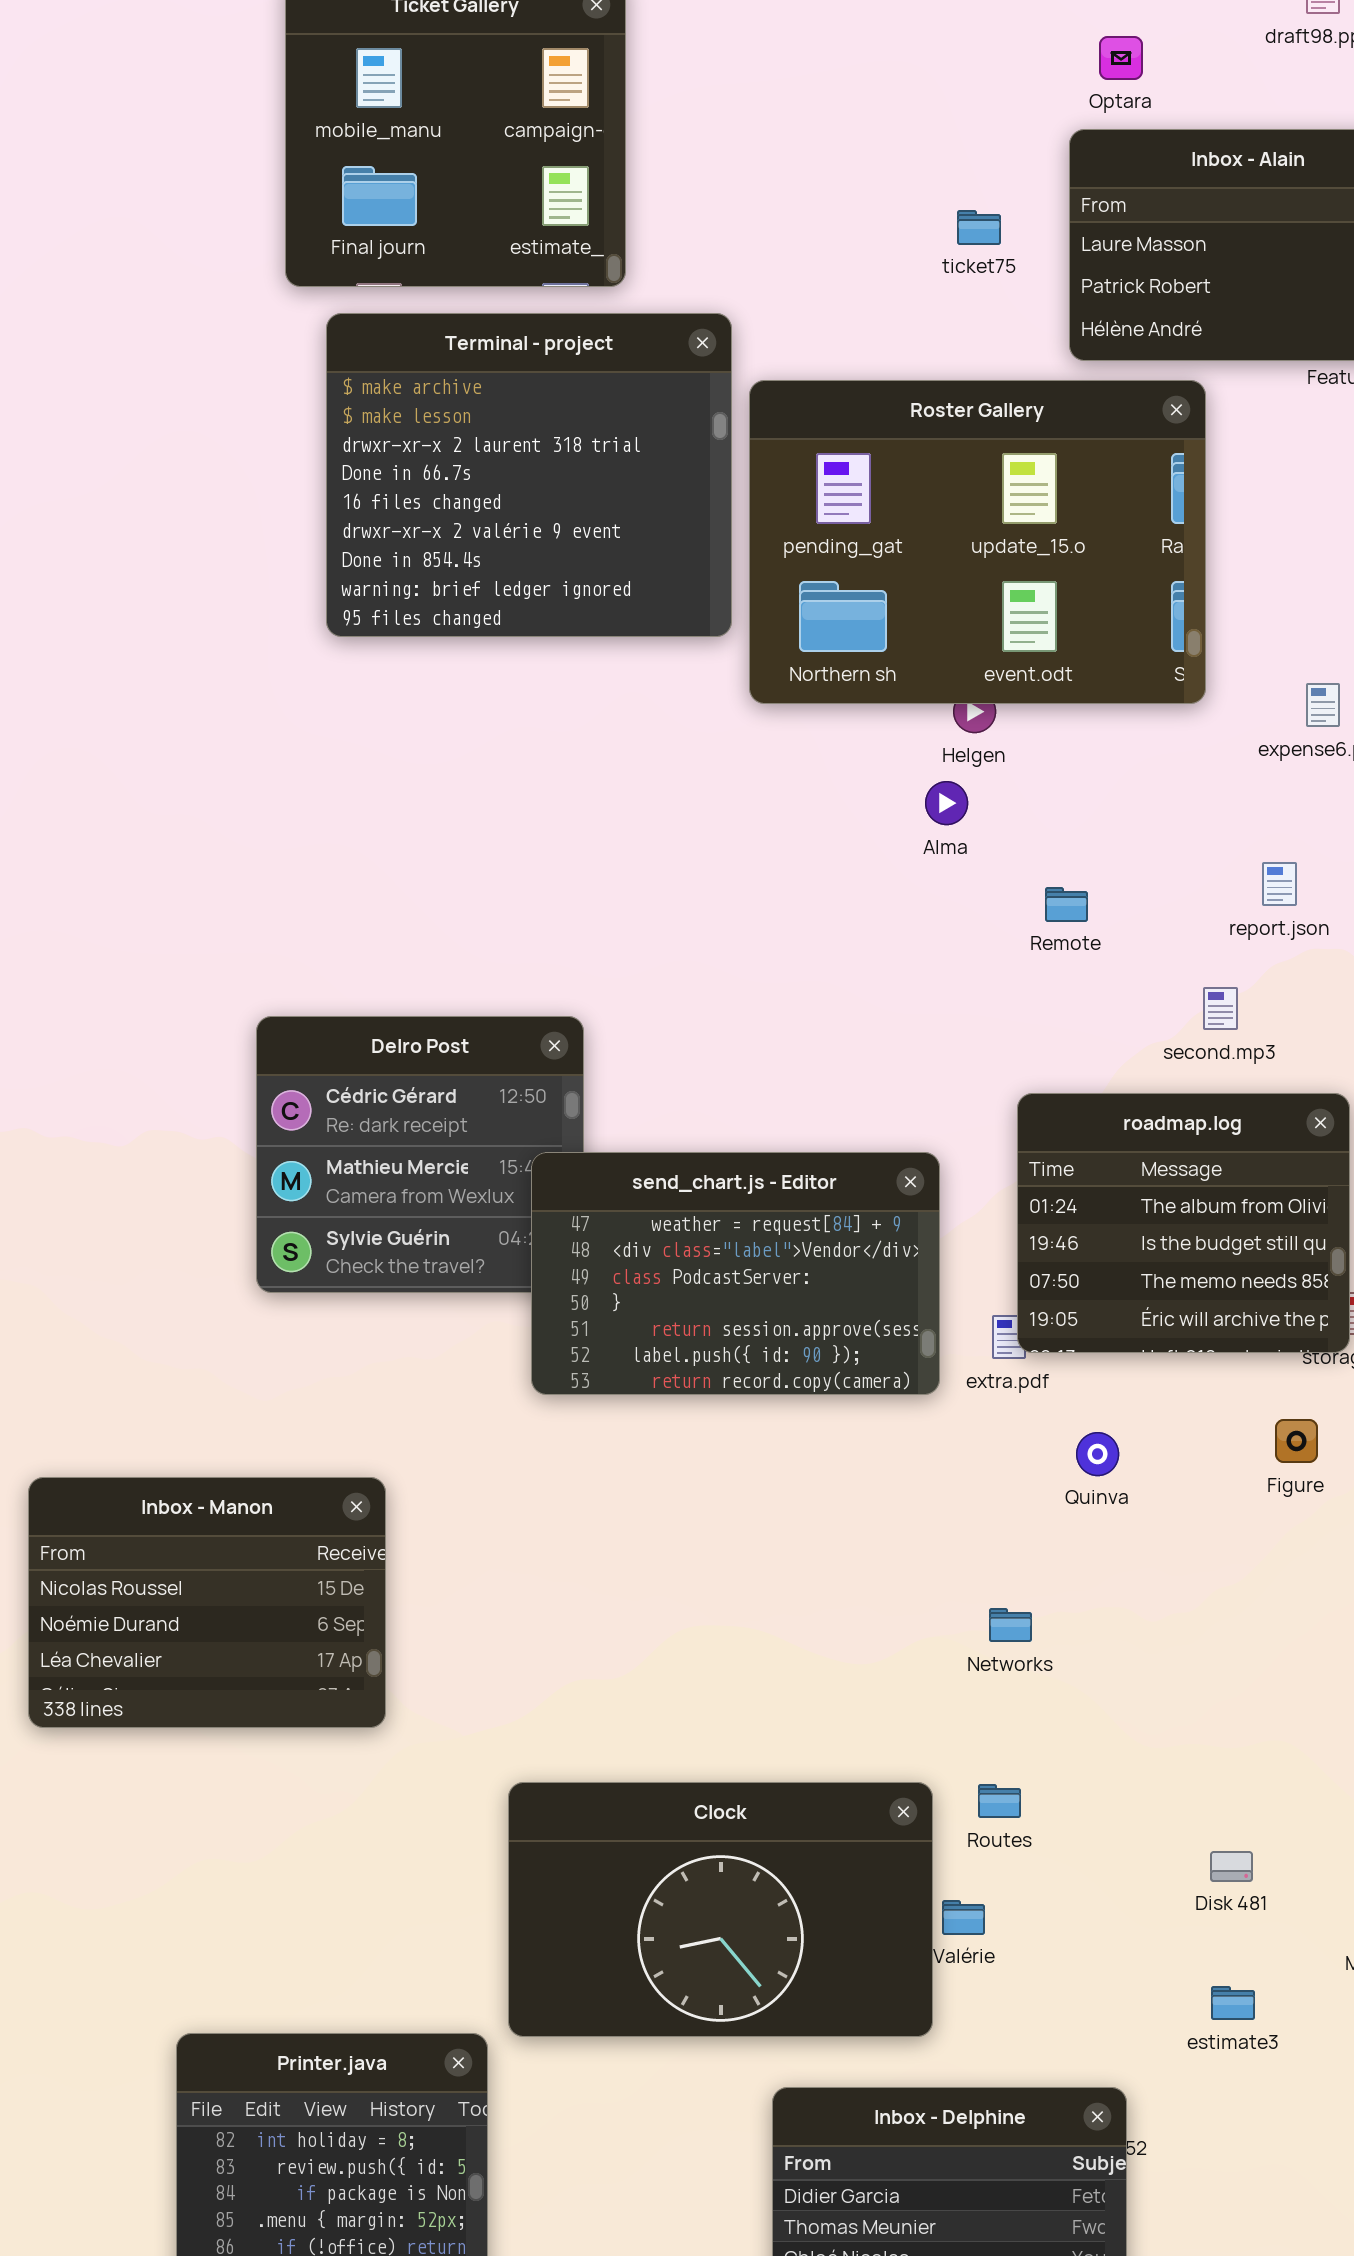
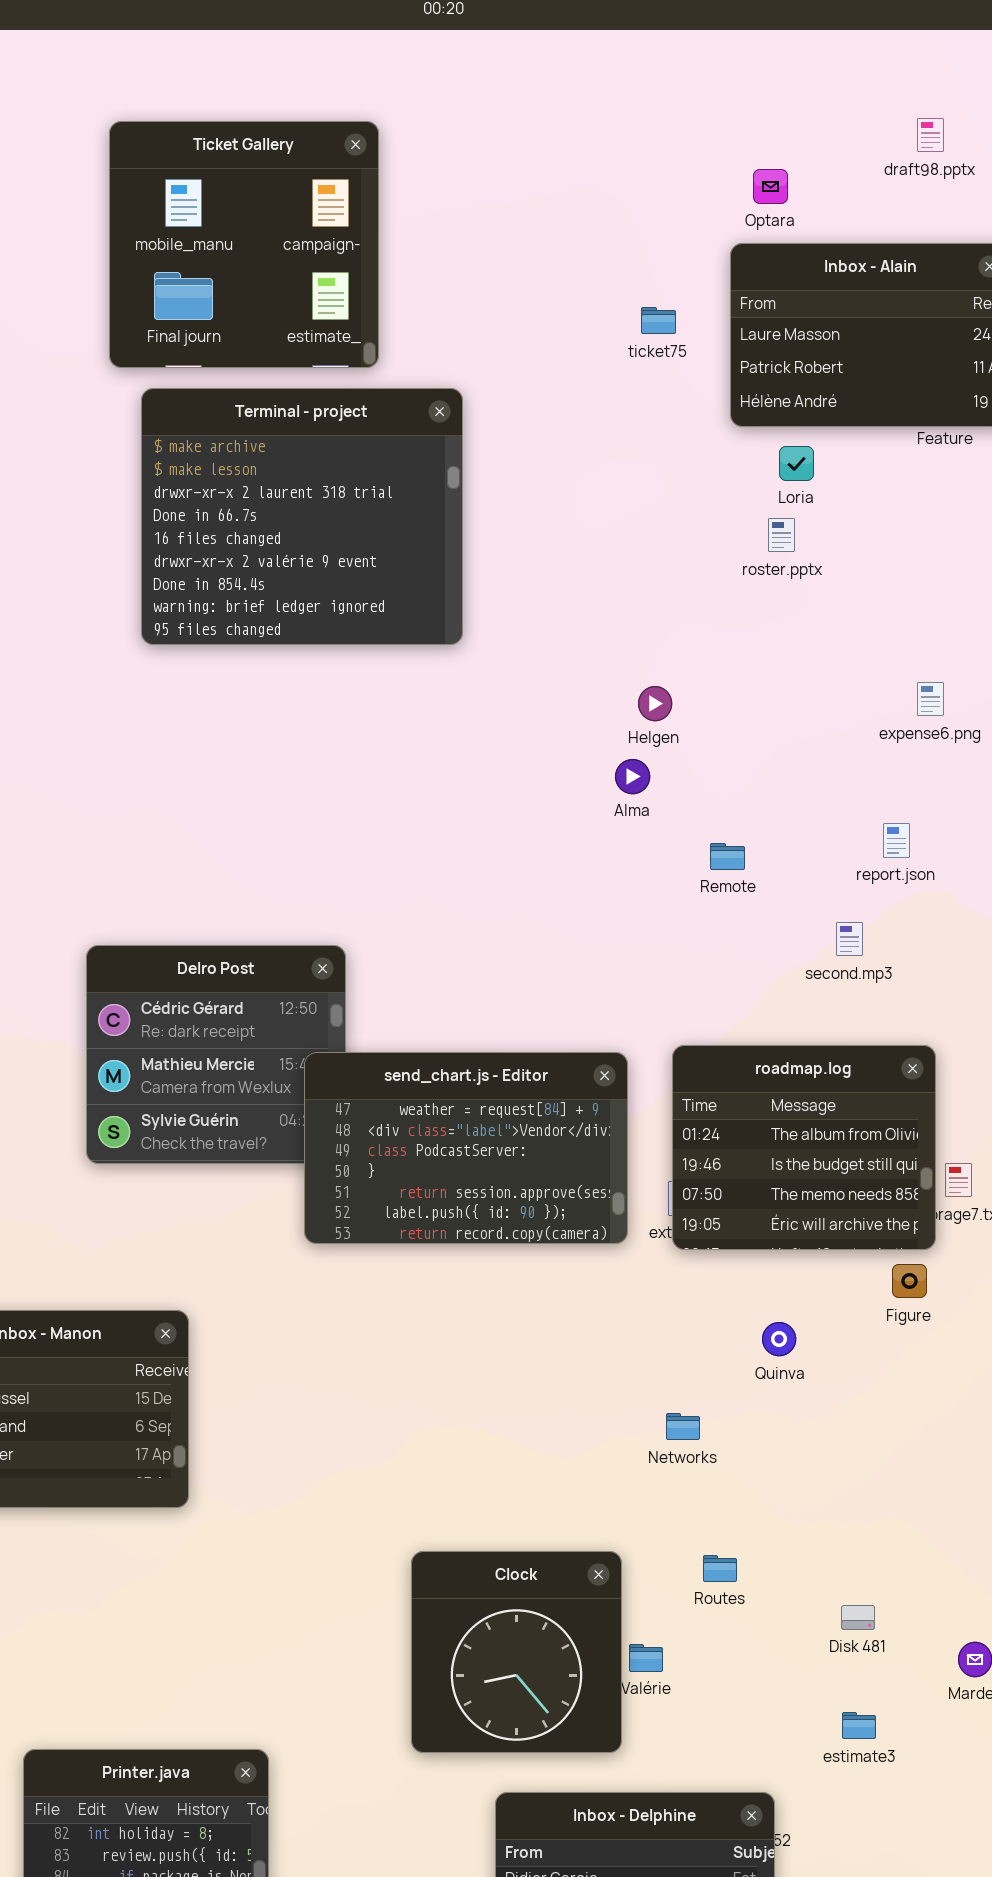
Roster Gallery: [749,380,1206,704] -> none, closed
roadmap.log: [1017,1093,1350,1353] -> [672,1045,936,1250], moved
Quinva: [1076,1432,1119,1476] -> [762,1322,796,1356], moved
Clock: [508,1782,933,2037] -> [411,1551,622,1753], resized
Routes: [978,1784,1021,1818] -> [703,1555,737,1582], moved

